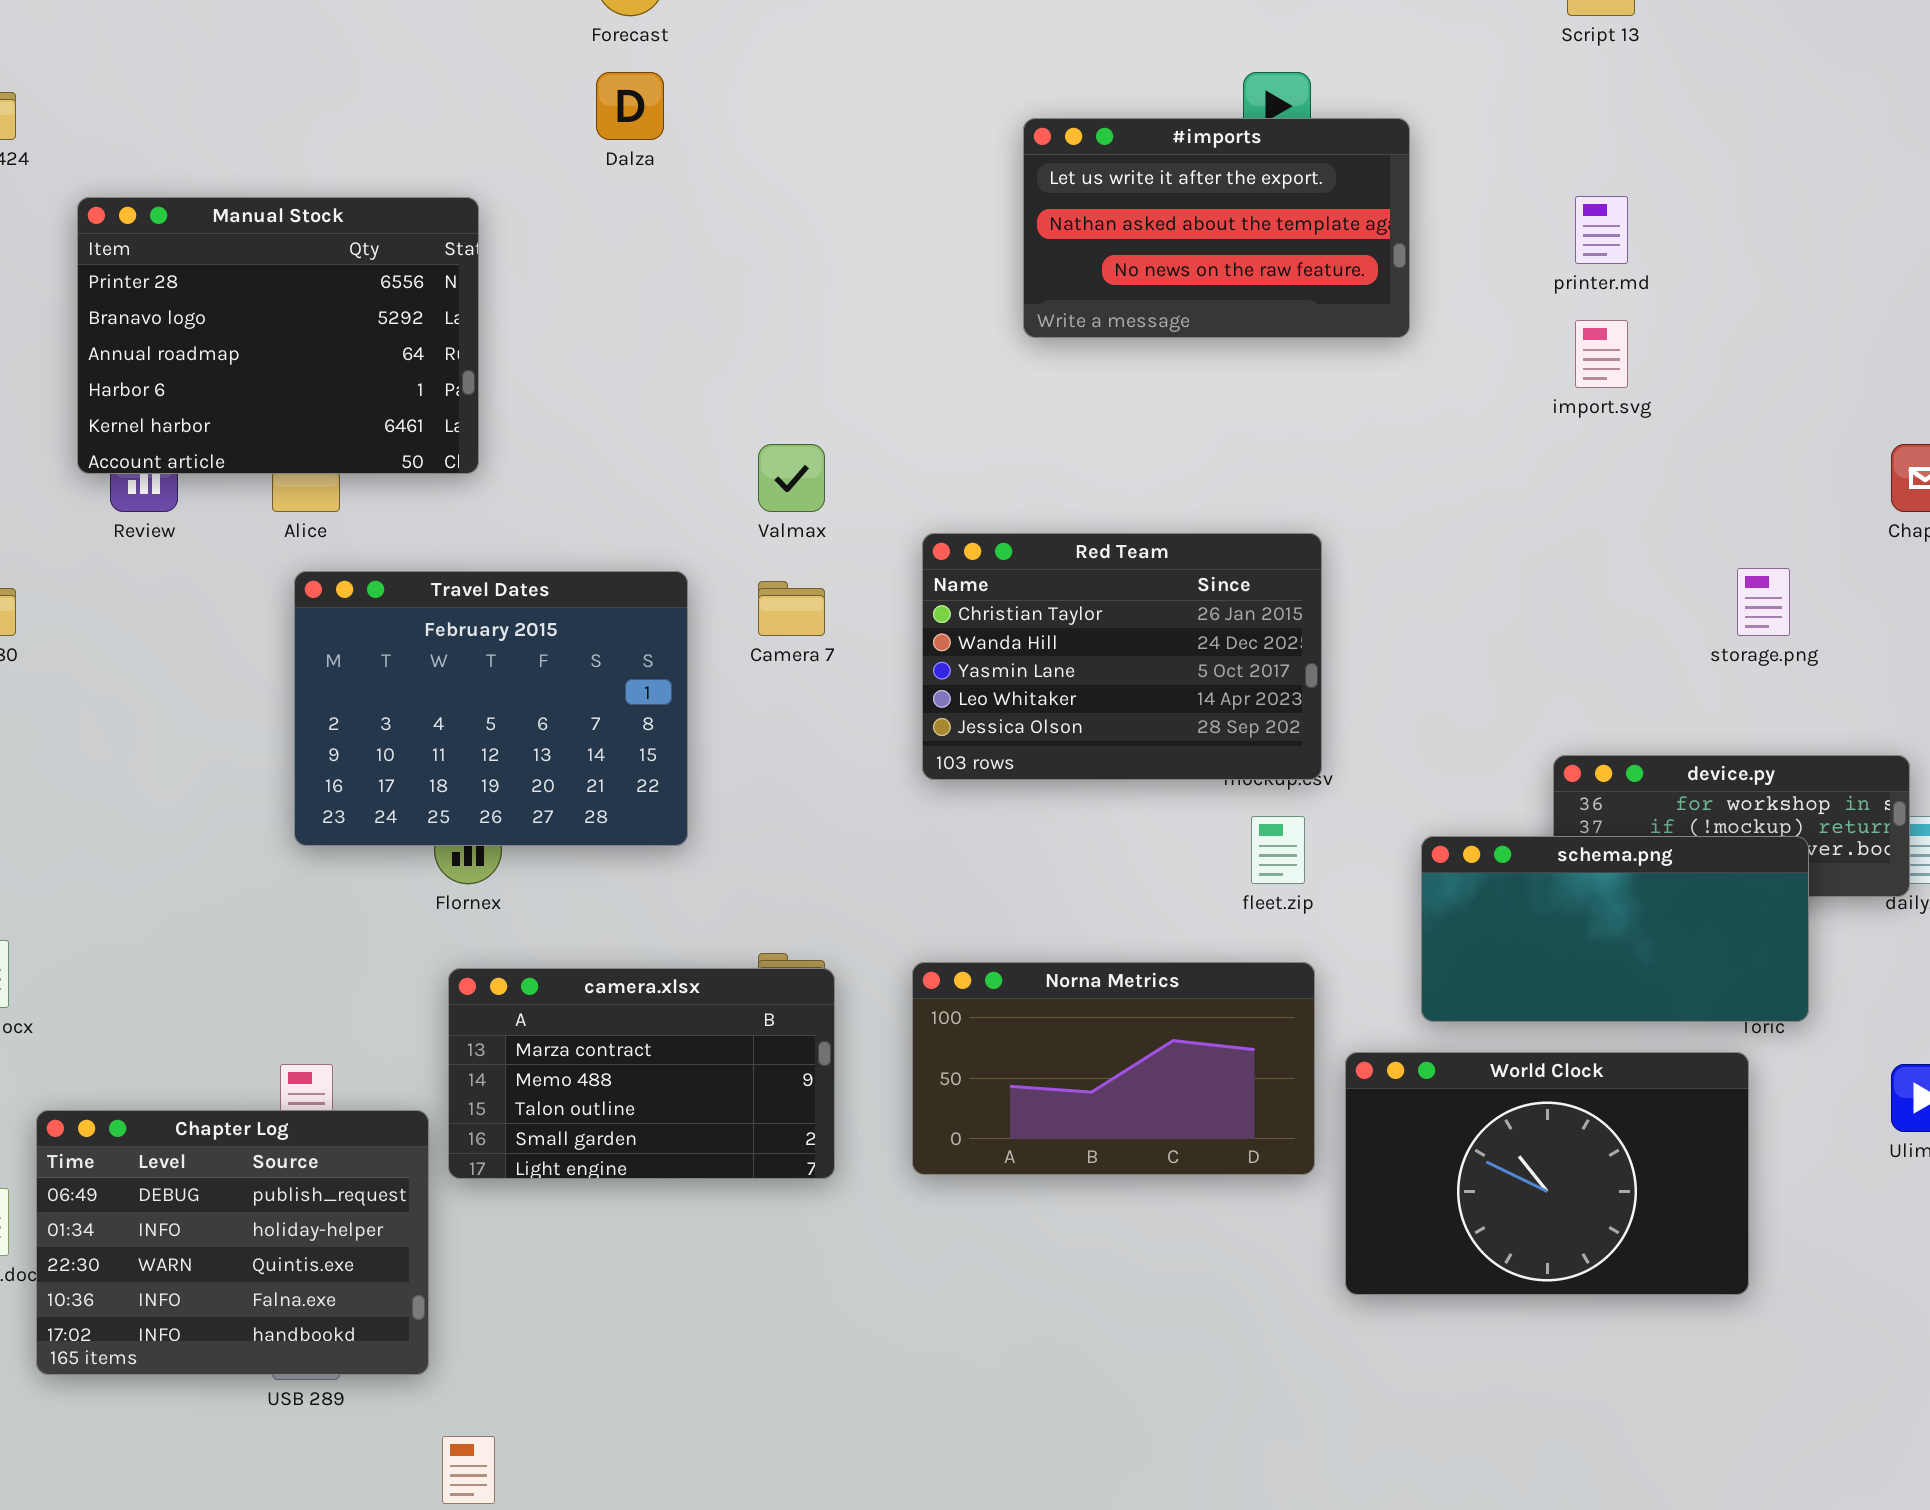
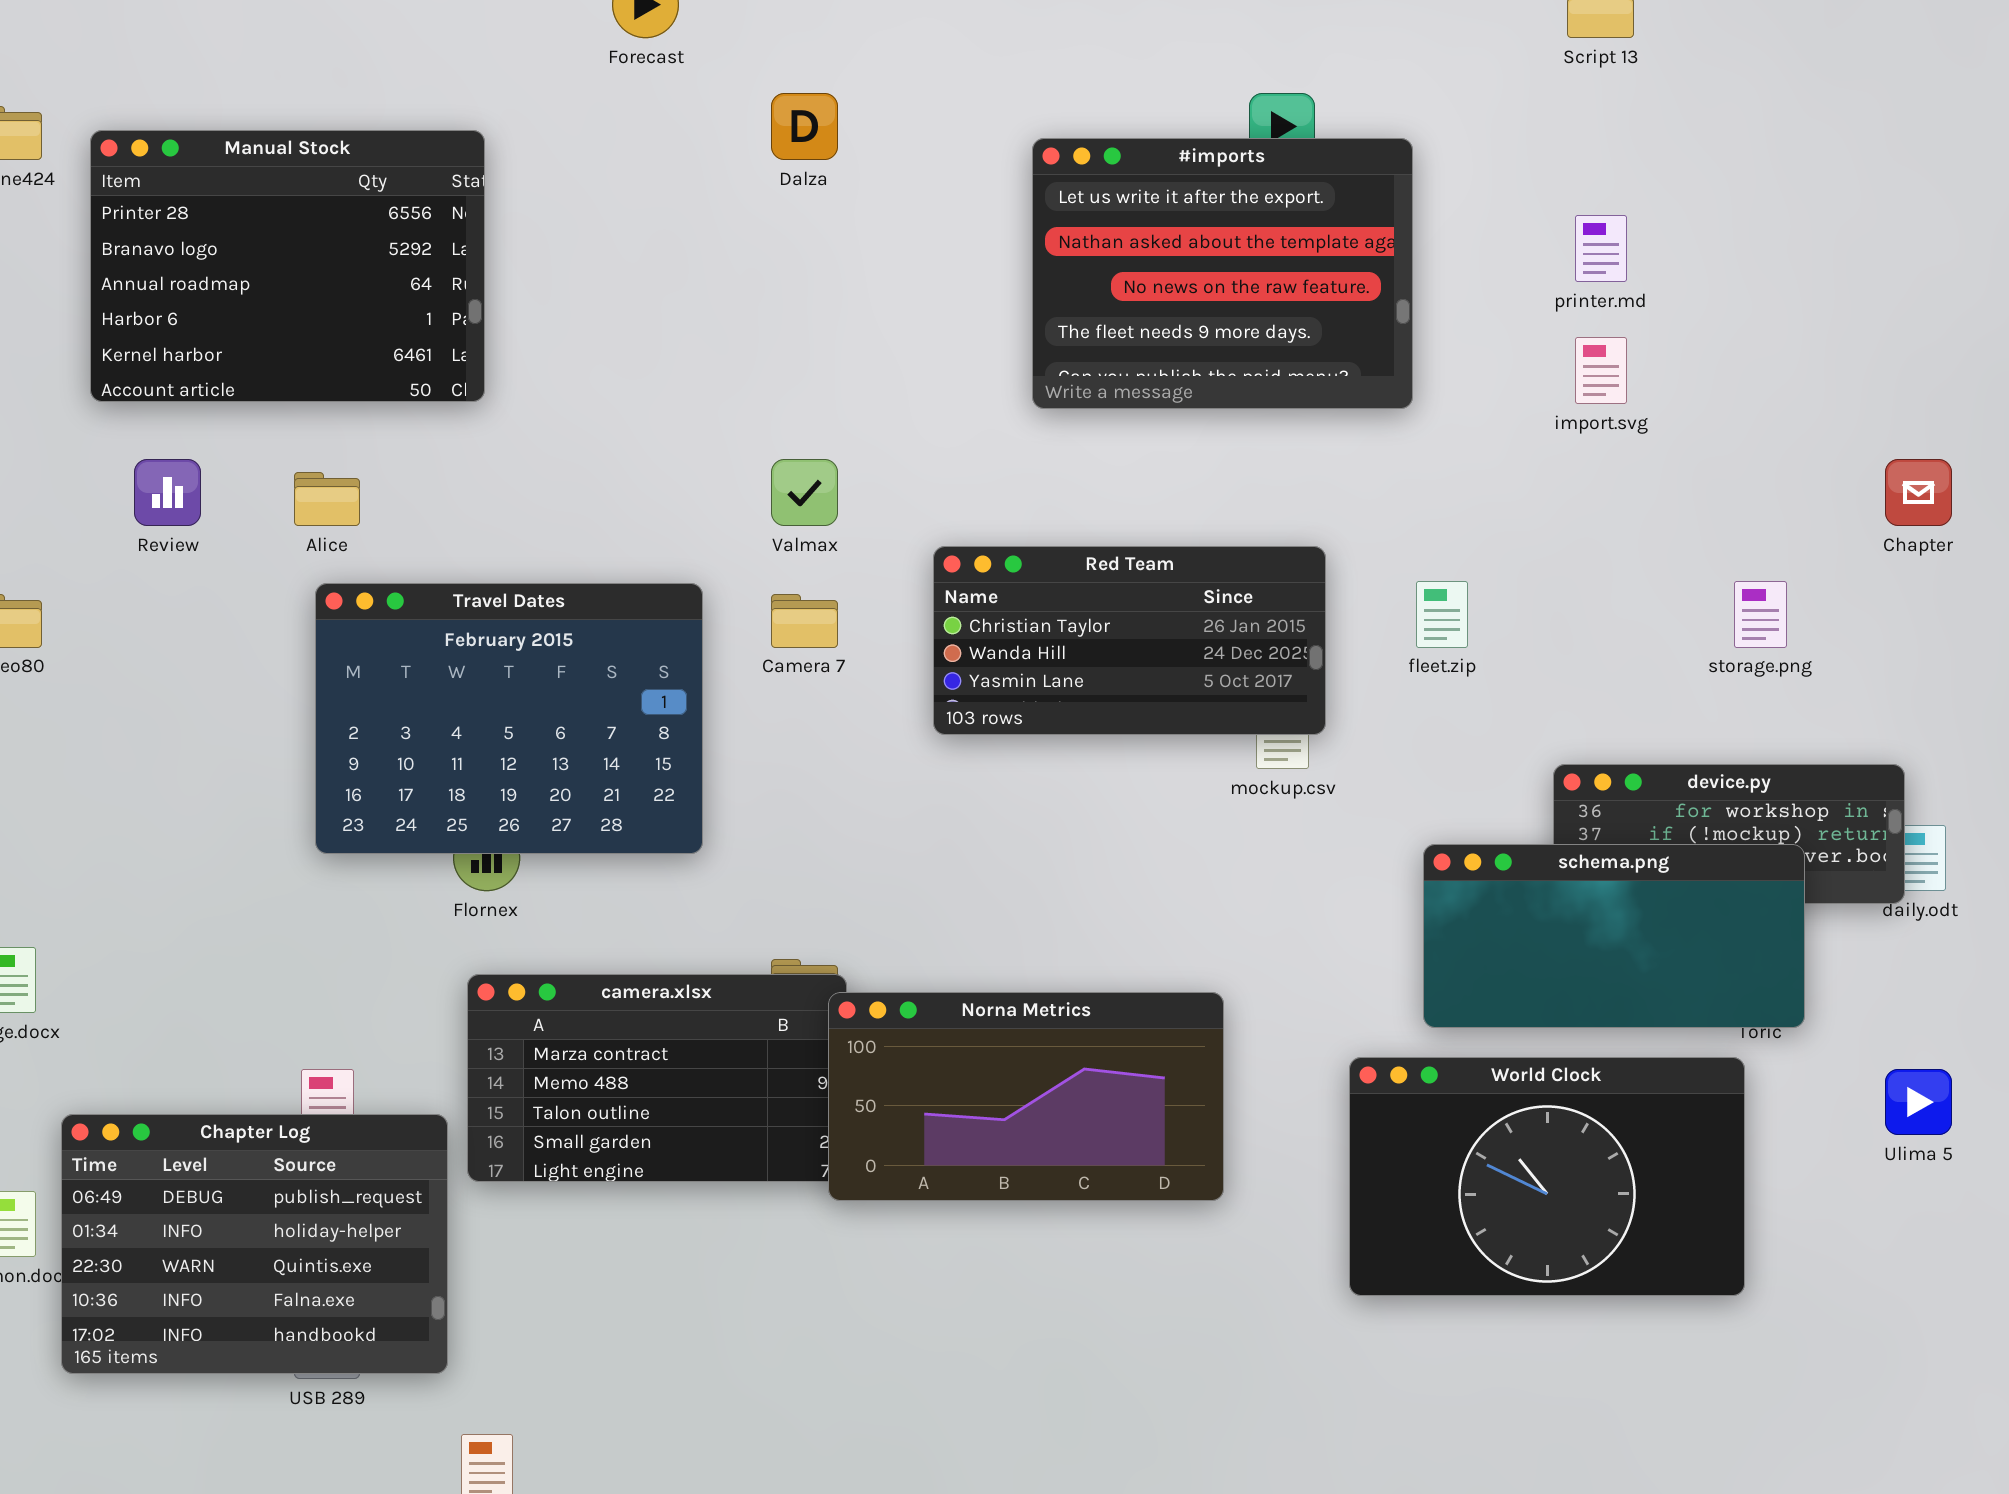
Dalza: [596,72,664,140] -> [771,93,838,160], moved
#imports: [1023,118,1410,338] -> [1032,138,1413,409], resized
Manual Stock: [77,197,479,474] -> [90,130,485,402], moved
Red Team: [922,533,1322,780] -> [933,546,1326,735], resized
fleet.zip: [1251,816,1305,884] -> [1416,581,1468,648], moved
Norna Metrics: [912,962,1315,1175] -> [828,992,1224,1201], moved

